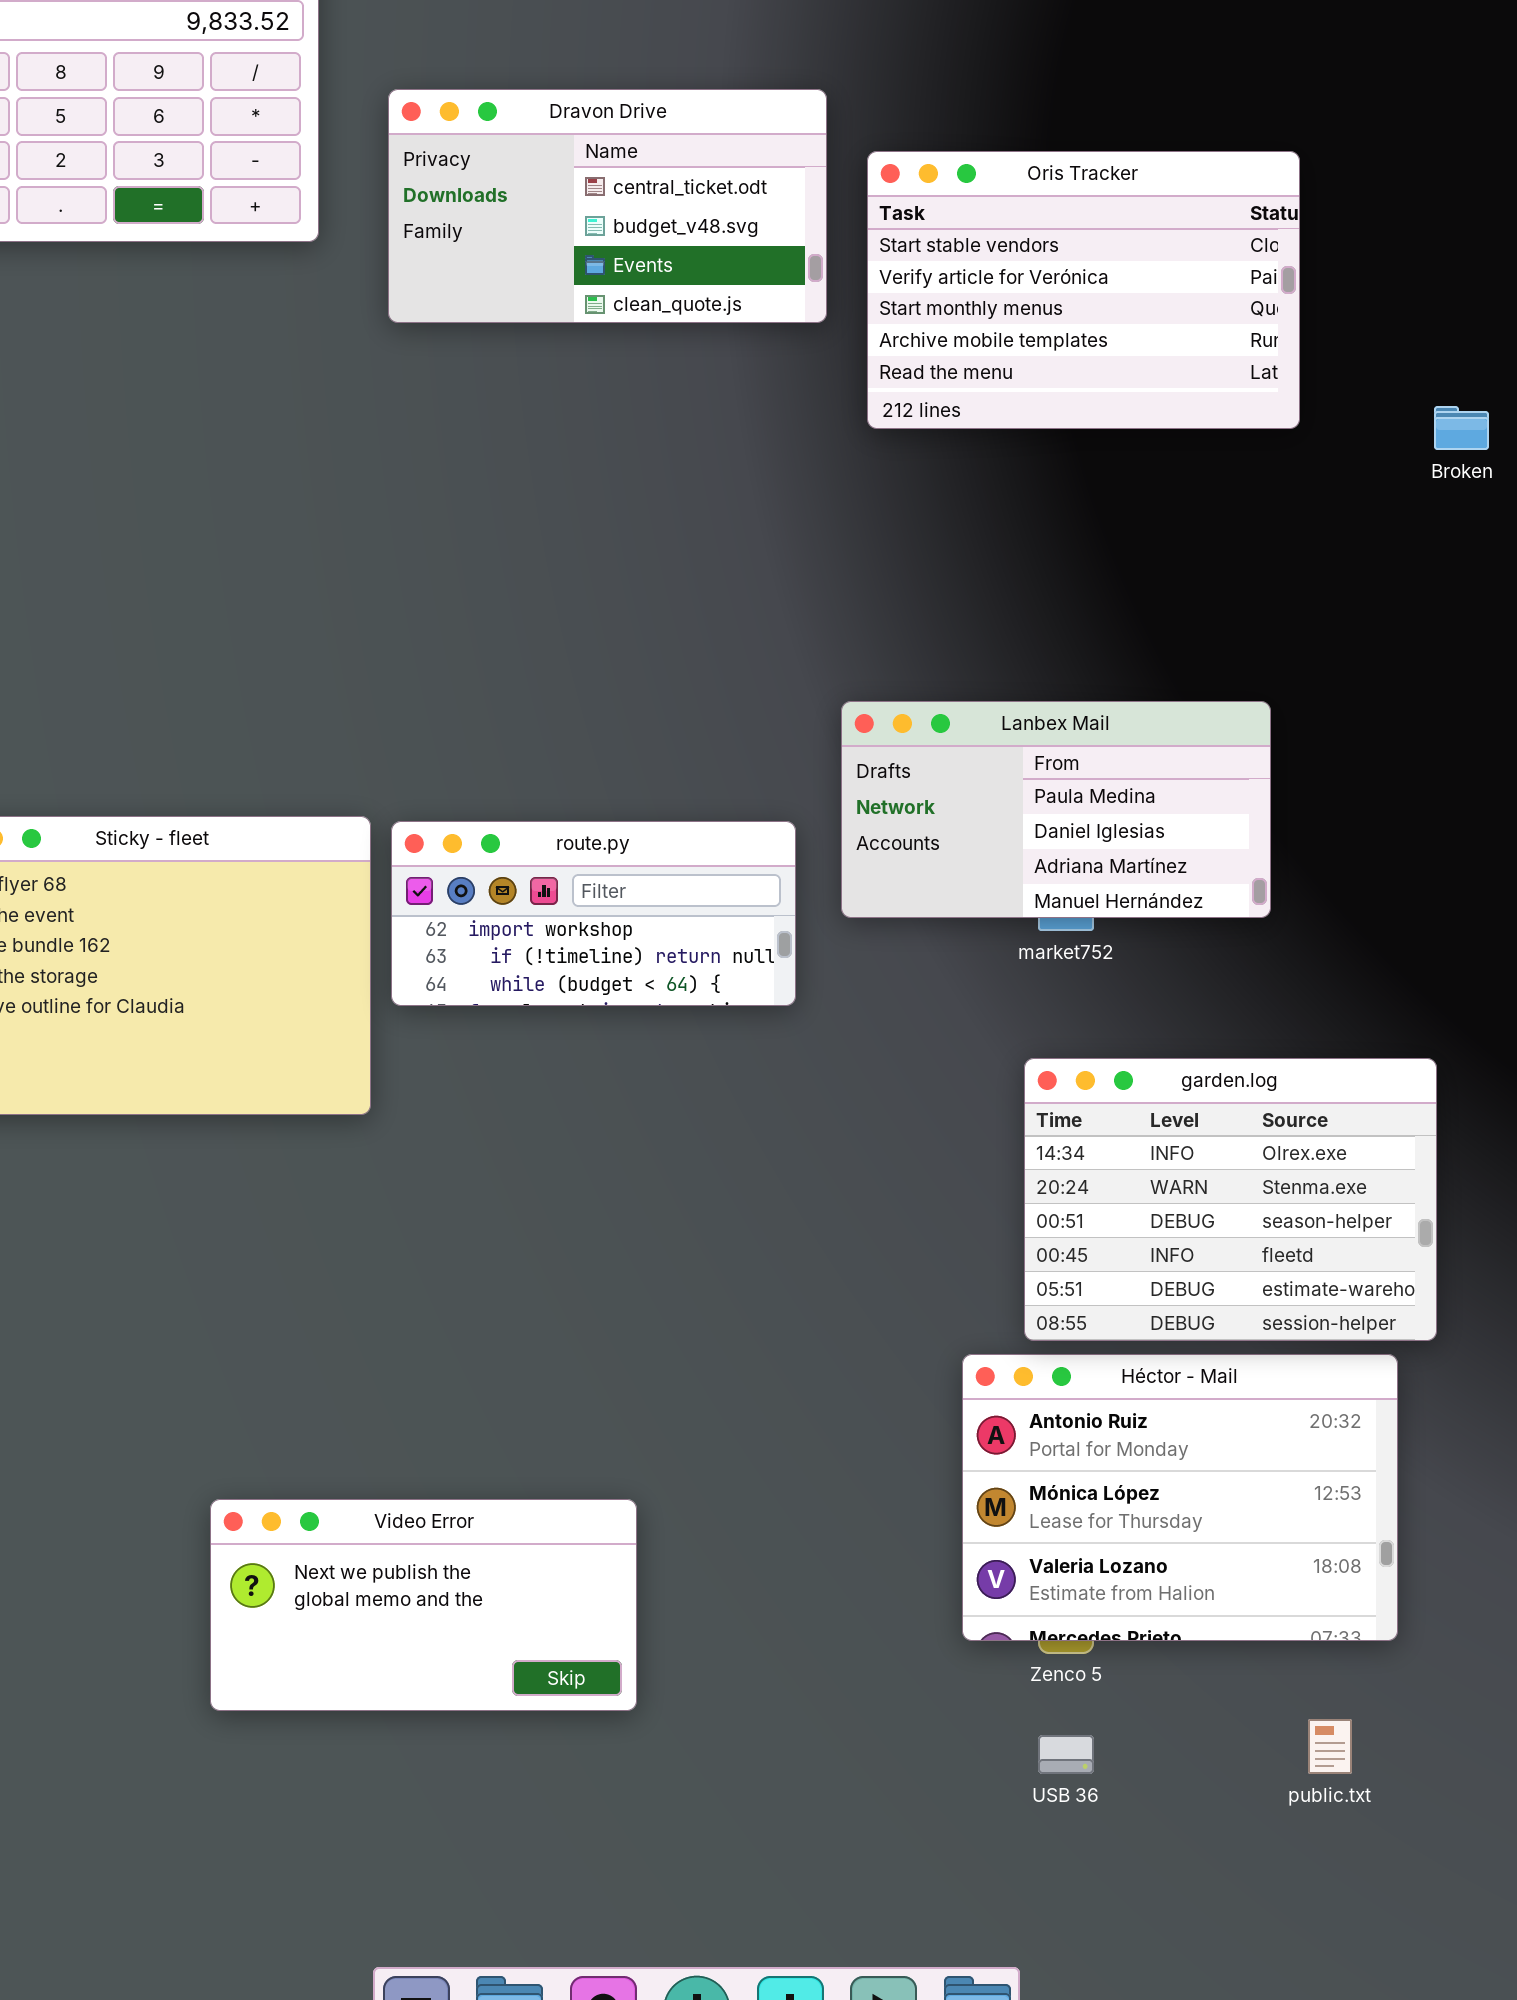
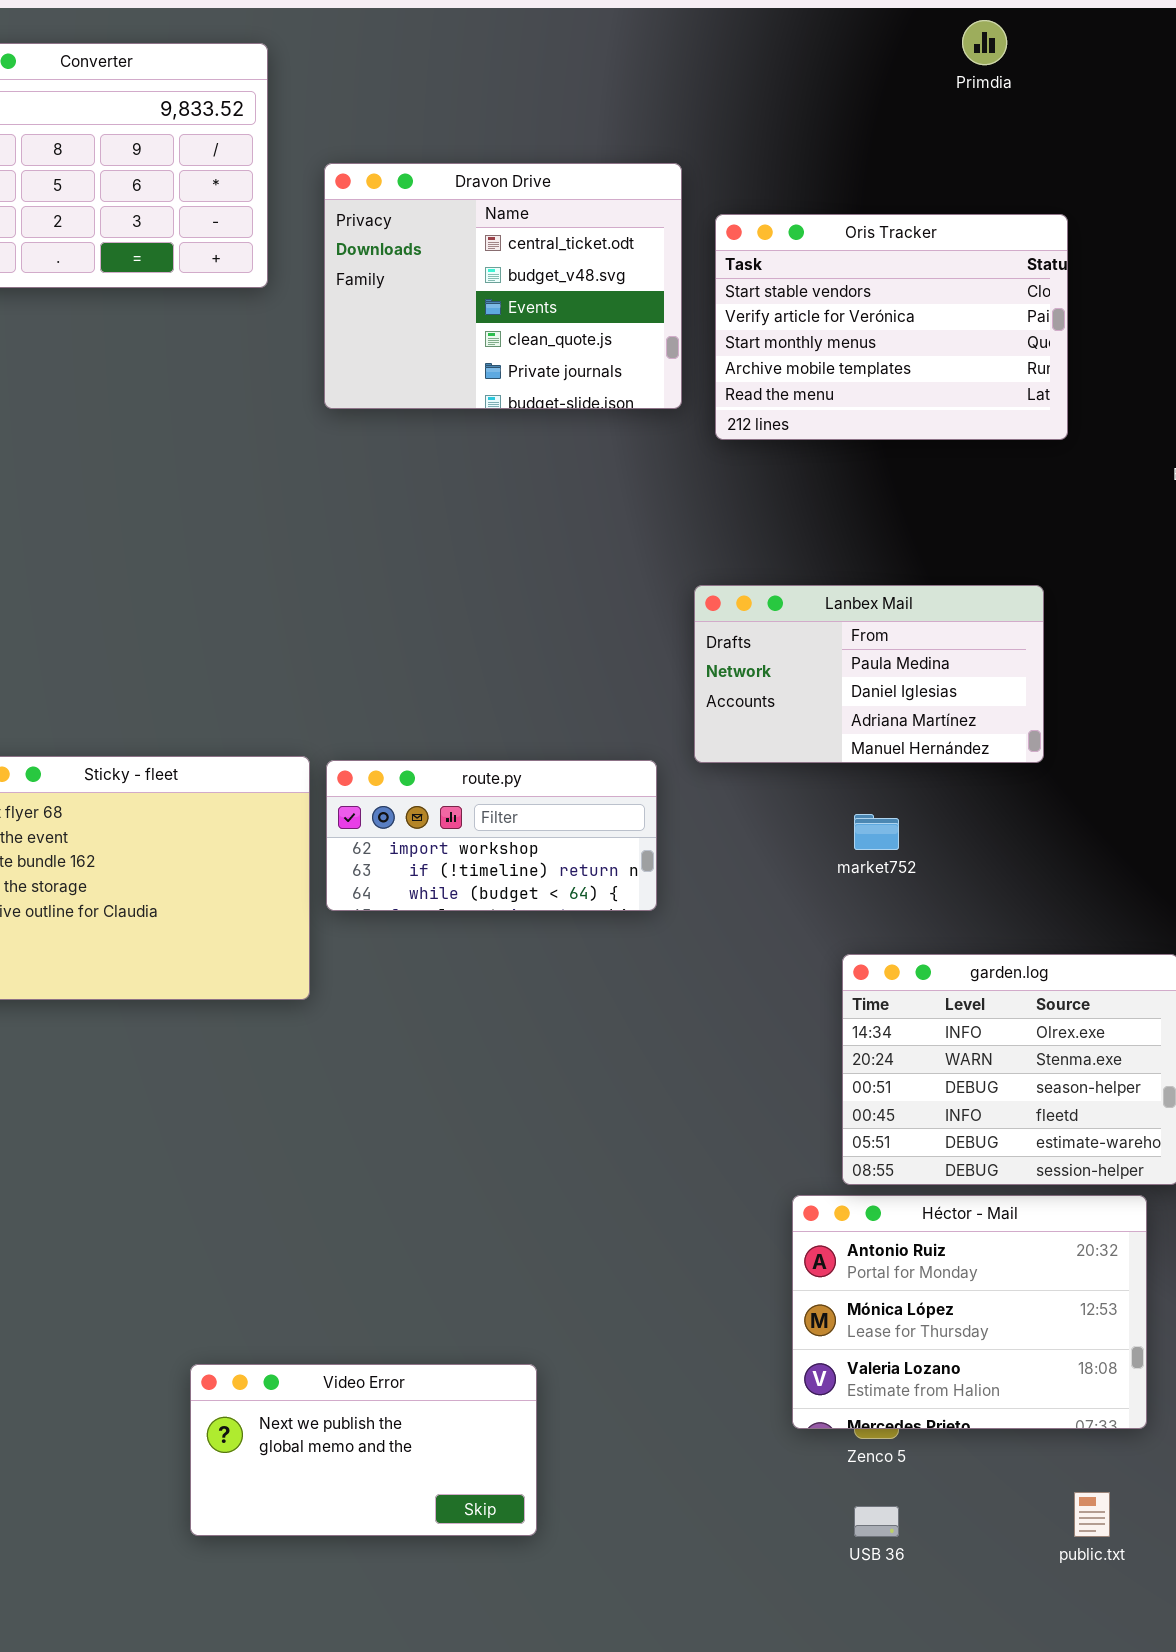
Dravon Drive: [388,89,827,323] -> [324,163,682,409], resized
Lanbex Mail: [841,701,1271,918] -> [694,585,1044,763], moved
Video Error: [210,1499,637,1711] -> [190,1364,537,1536], moved

